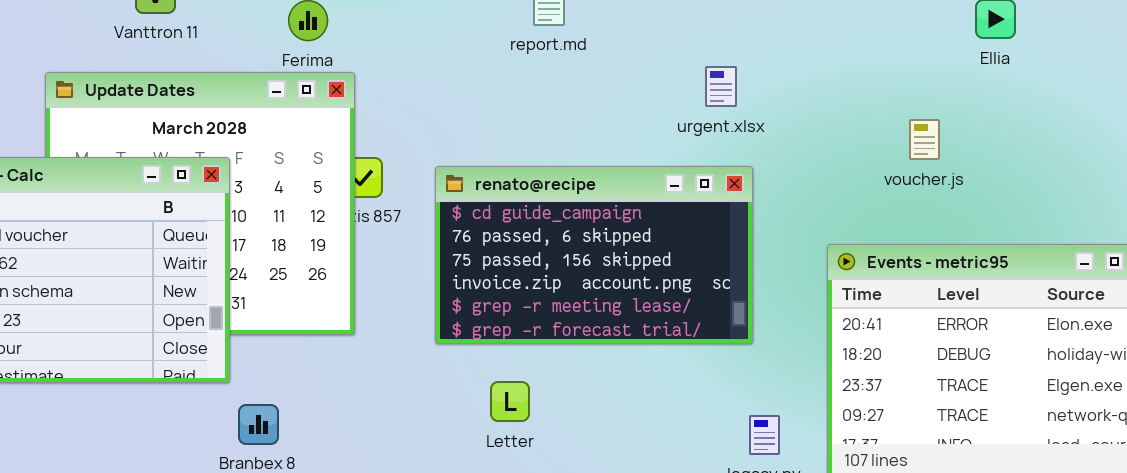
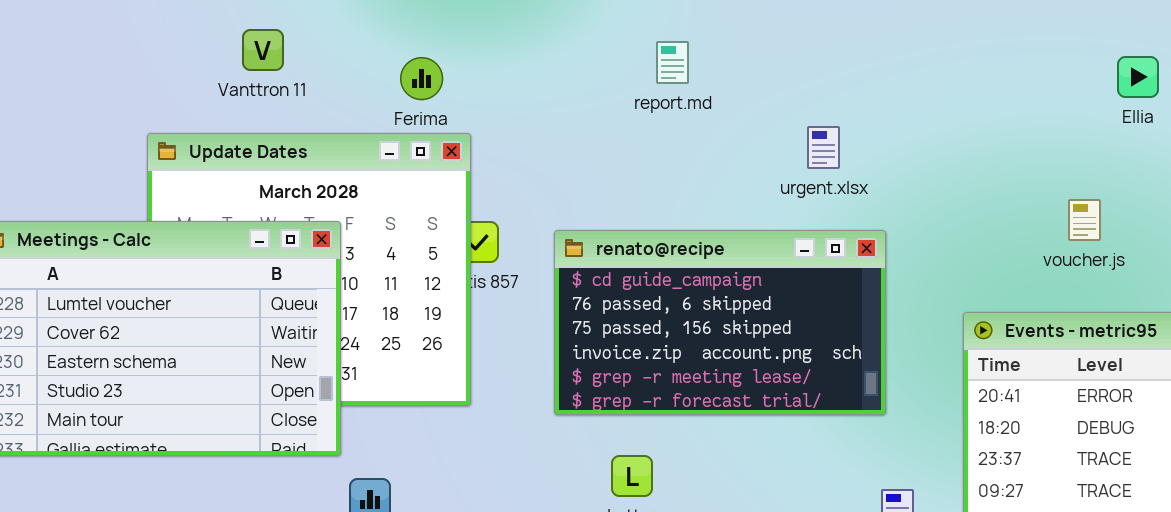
urgent.xlsx: [705,66,737,107] -> [807,126,840,169], moved
voucher.js: [909,119,940,160] -> [1068,199,1101,241], moved

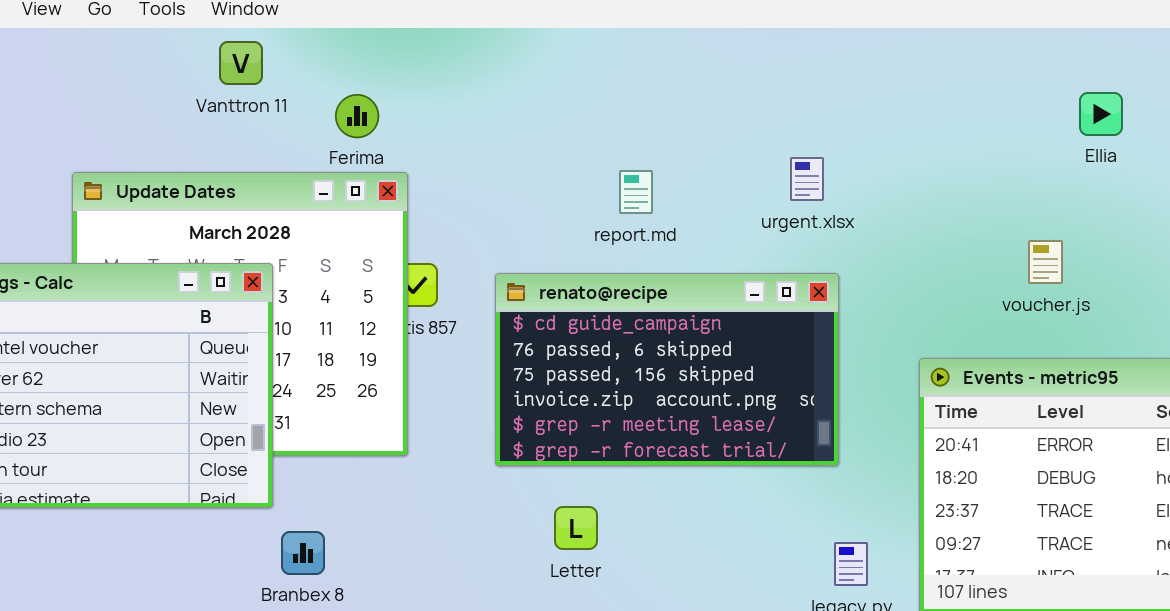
Vanttron 11: [242,29,284,71] -> [219,41,263,85], moved
report.md: [656,41,689,84] -> [619,170,653,214], moved
urgent.xlsx: [807,126,840,169] -> [790,157,824,201], moved

